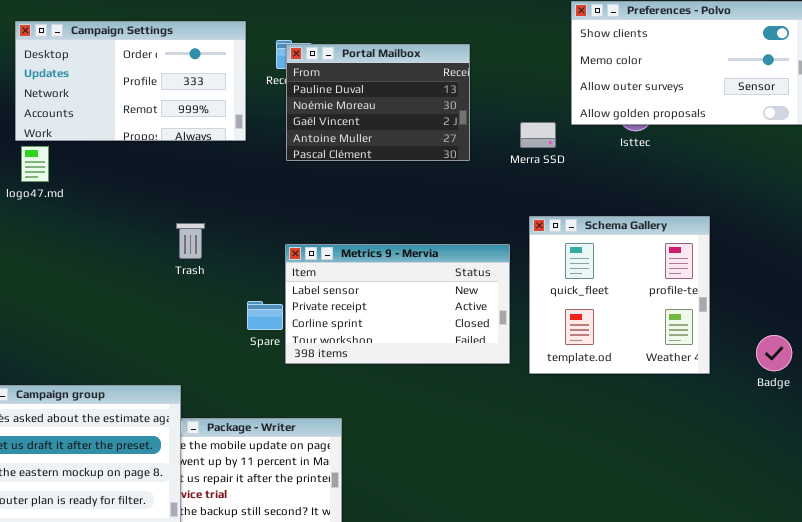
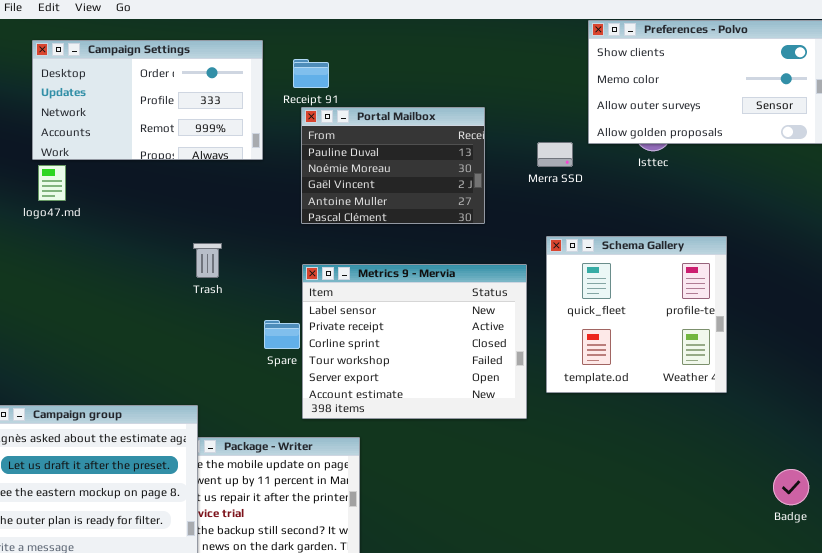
Portal Mailbox: [286,44,470,161] -> [301,107,485,224], moved
Metrics 9 - Mervia: [285,244,510,364] -> [302,264,527,419], resized
Badge: [756,335,792,371] -> [773,469,809,505], moved

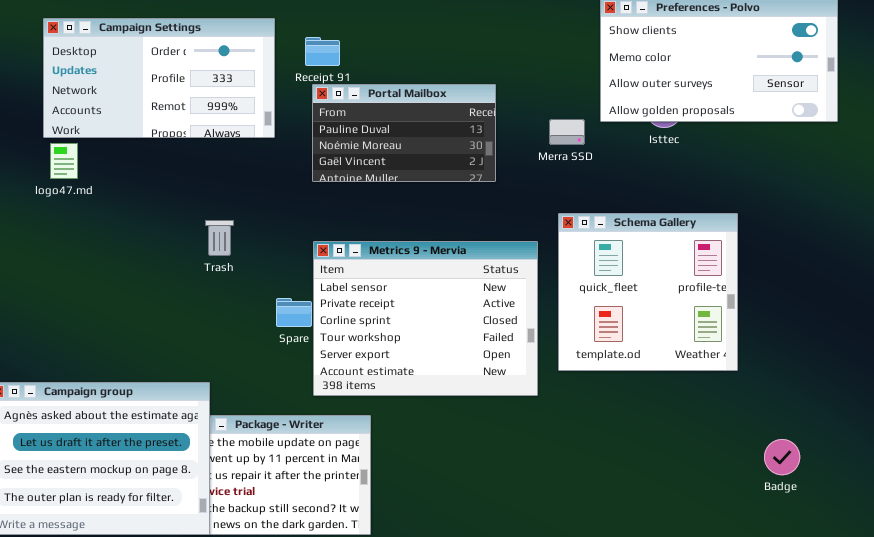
Portal Mailbox: [301,107,485,224] -> [312,84,496,182], resized
Badge: [773,469,809,505] -> [764,439,800,475], moved

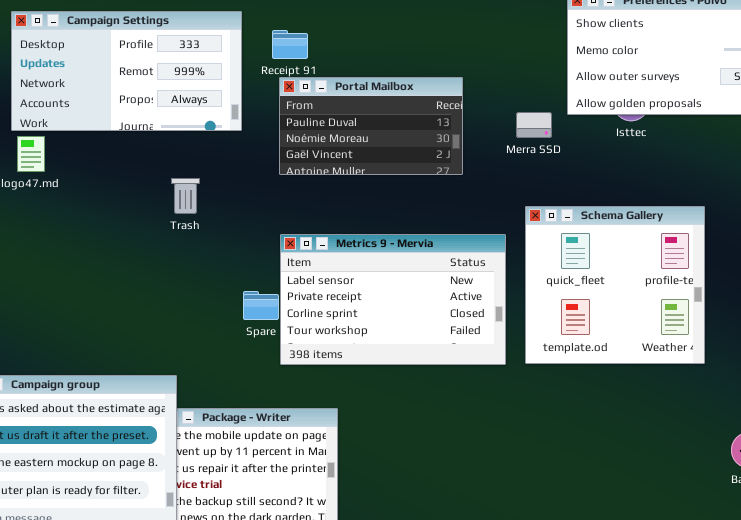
Campaign Settings: [43,18,275,138] -> [11,11,242,131], scrolled down 1 row
Trash: [205,220,234,256] -> [171,178,200,214], moved
Metrics 9 - Mervia: [313,241,538,396] -> [280,234,506,365], resized

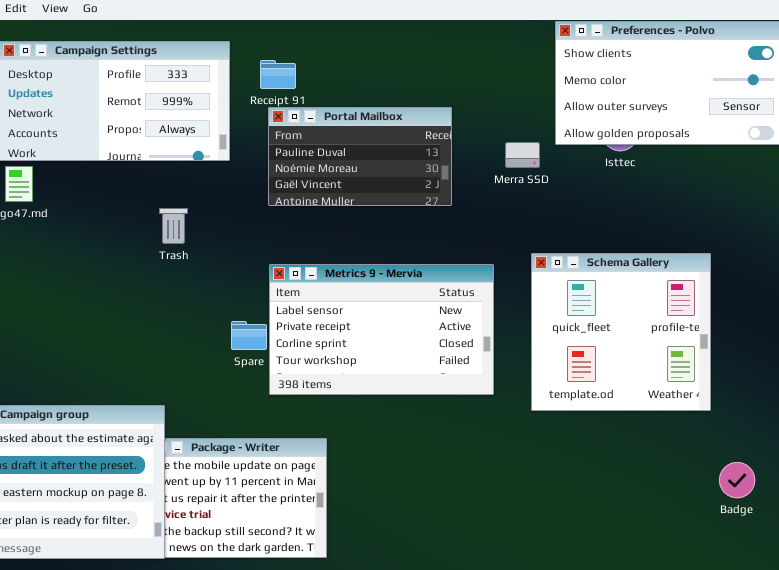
Schema Gallery: [525,206,705,364] -> [531,253,711,411], moved

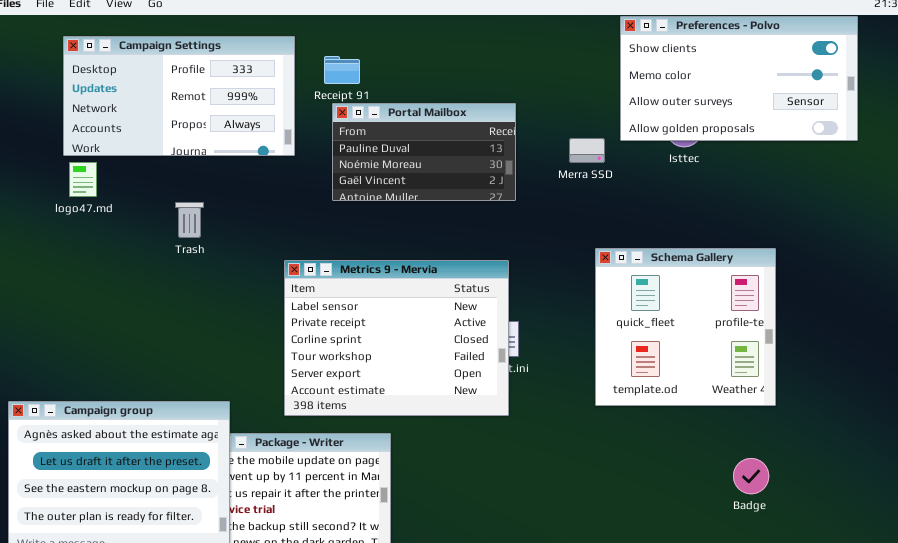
Trash: [159,208,188,244] -> [175,202,204,238], moved
Metrics 9 - Mervia: [269,264,494,395] -> [284,260,509,416], moved, resized
Badge: [719,462,755,498] -> [733,458,769,494], moved

